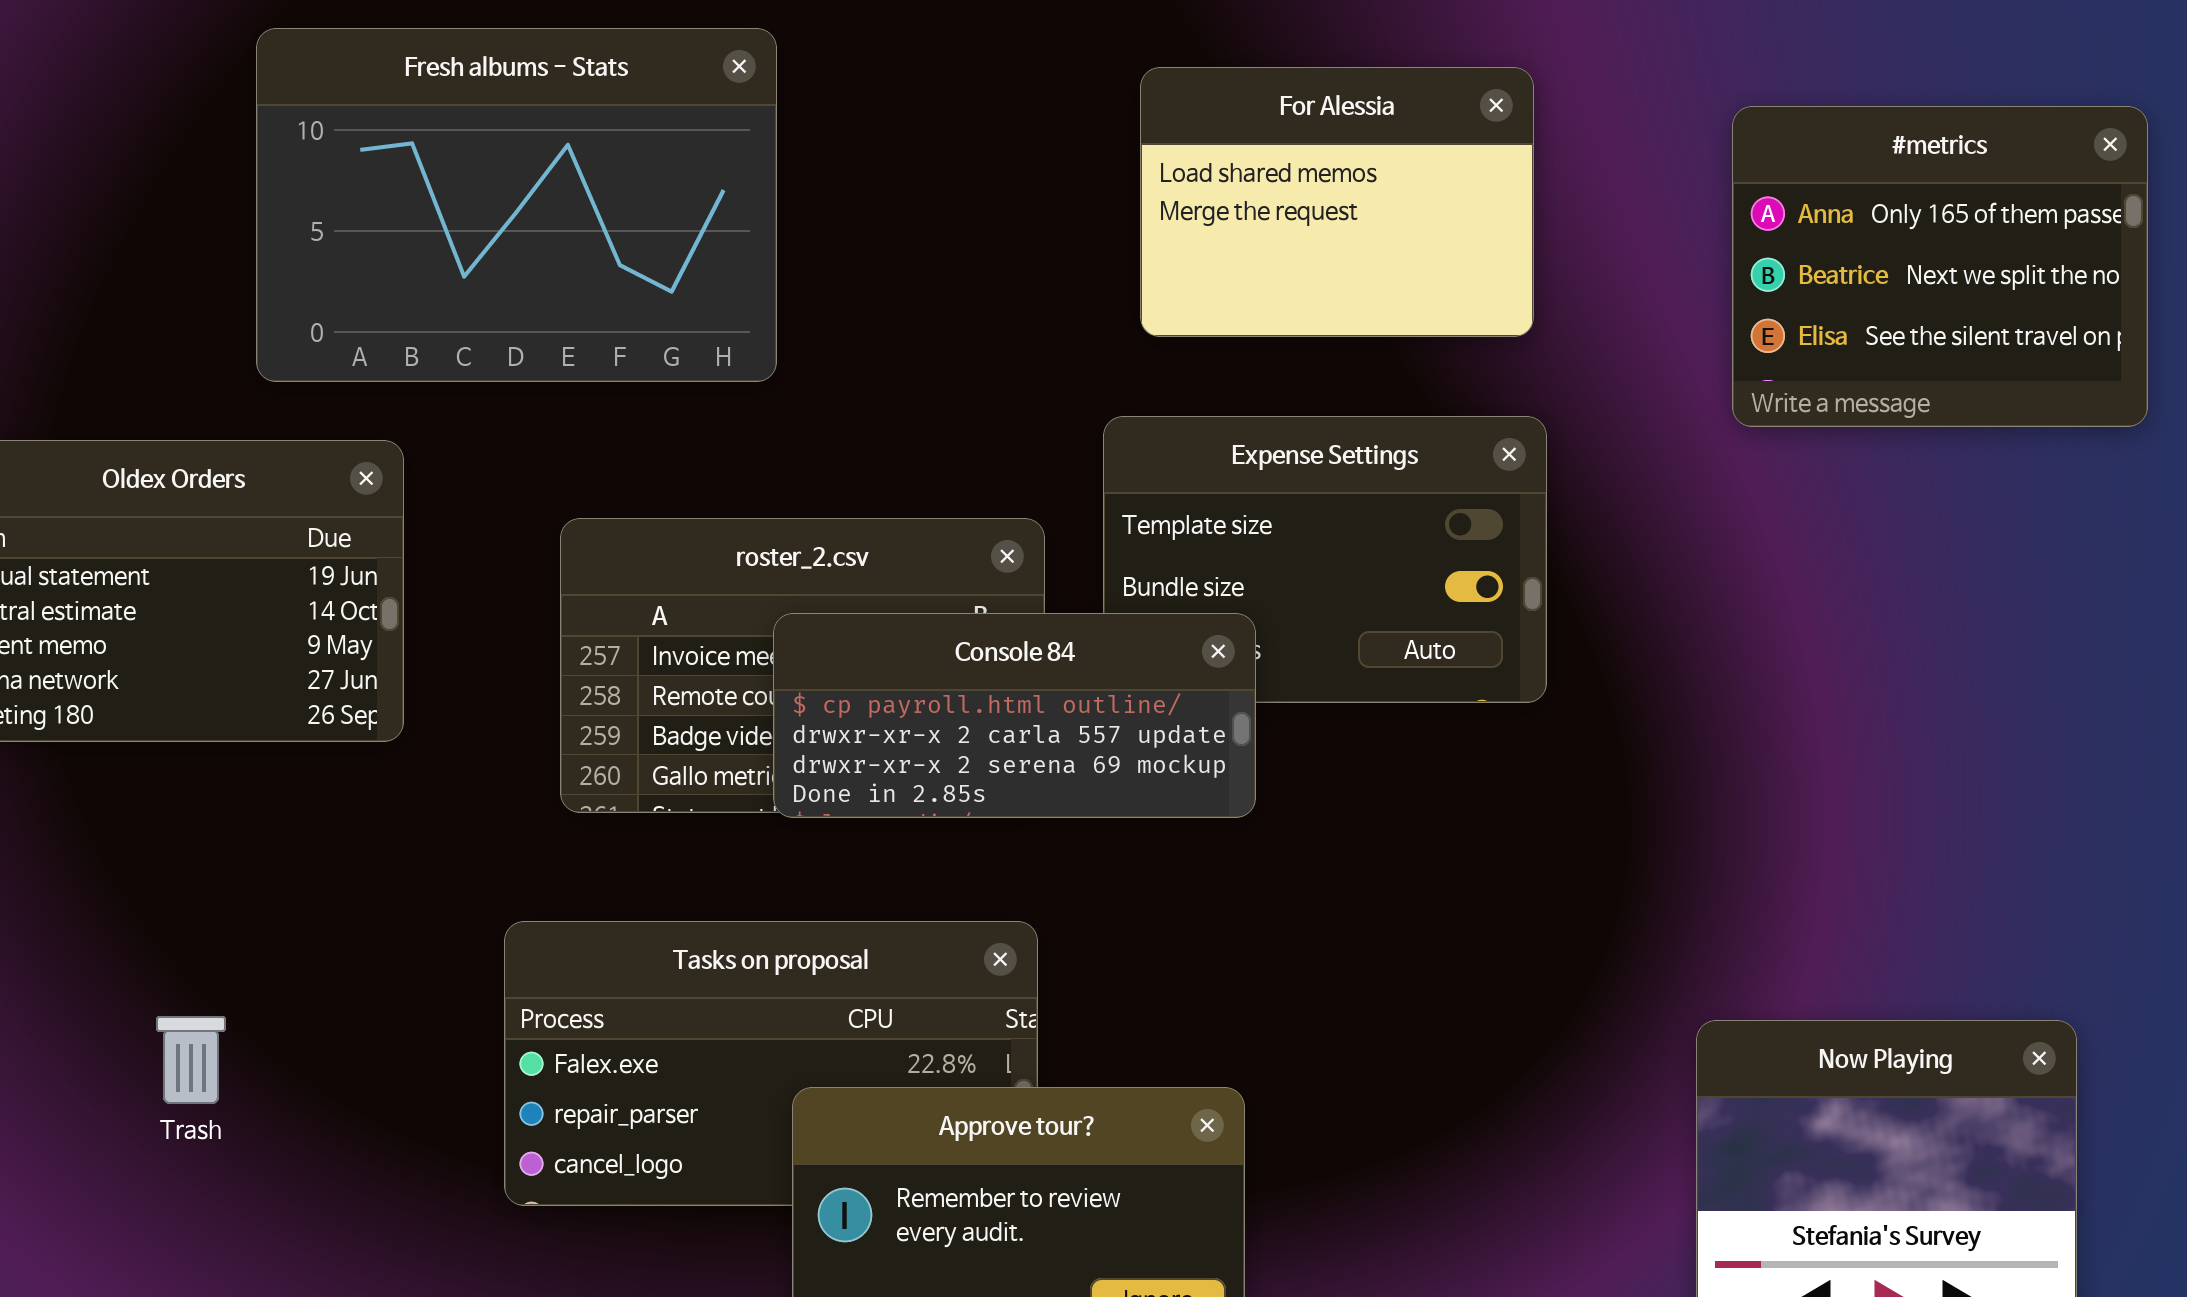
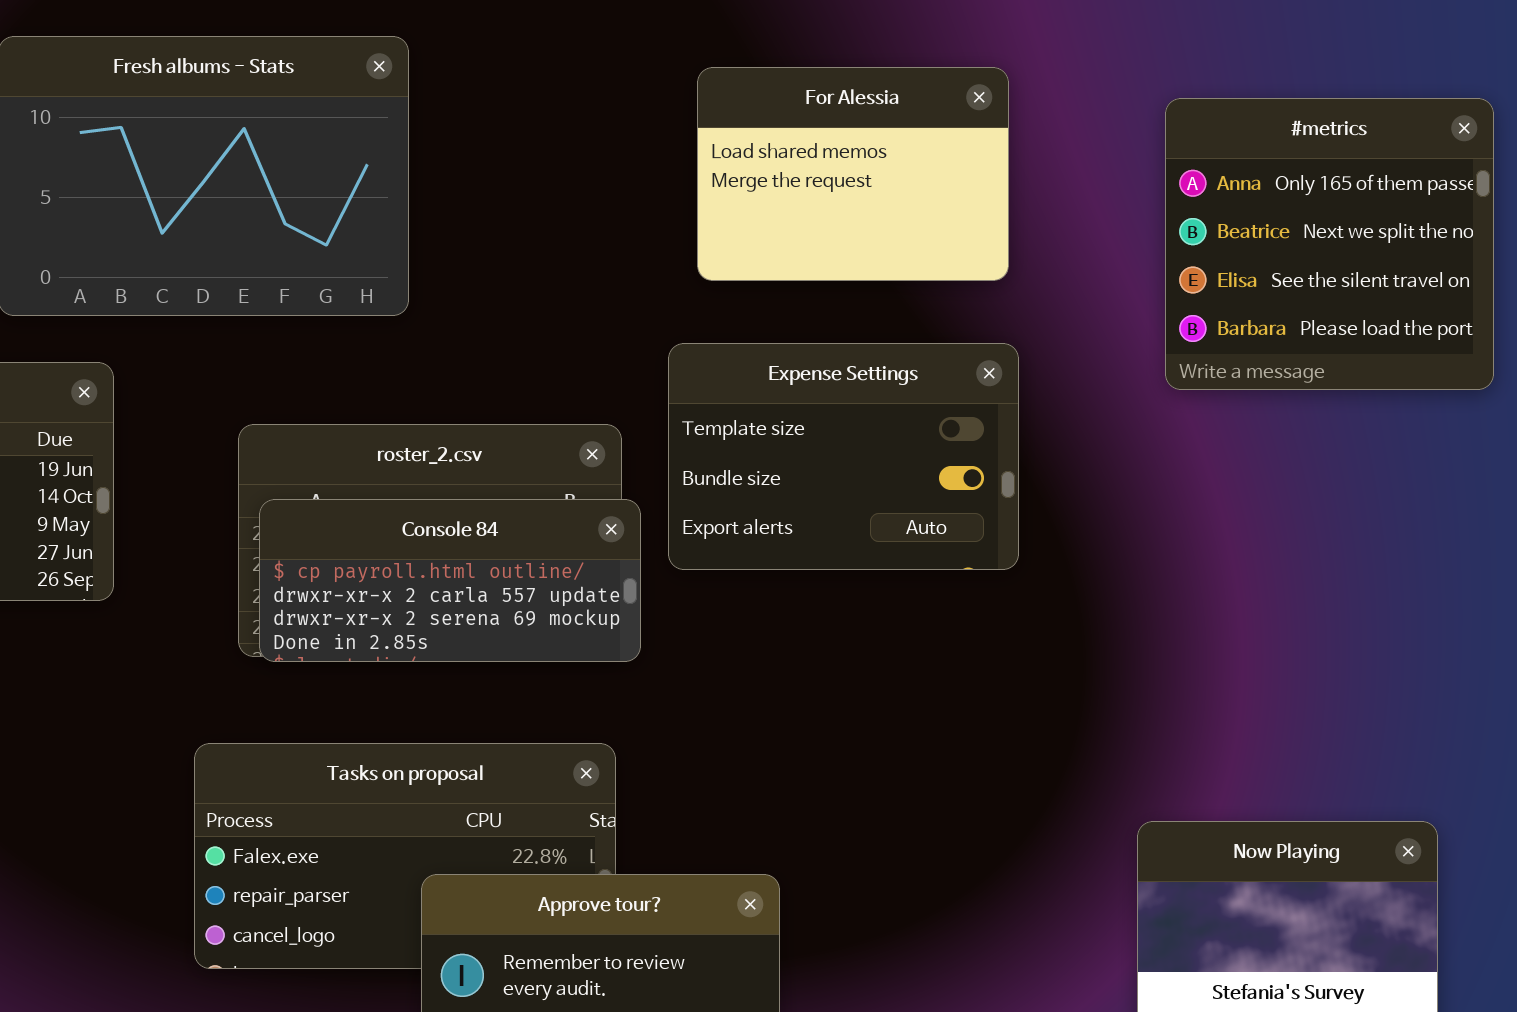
#metrics: [1732,106,2148,427] -> [1165,98,1494,390], resized
Console 84: [773,613,1256,818] -> [259,499,641,662], moved

